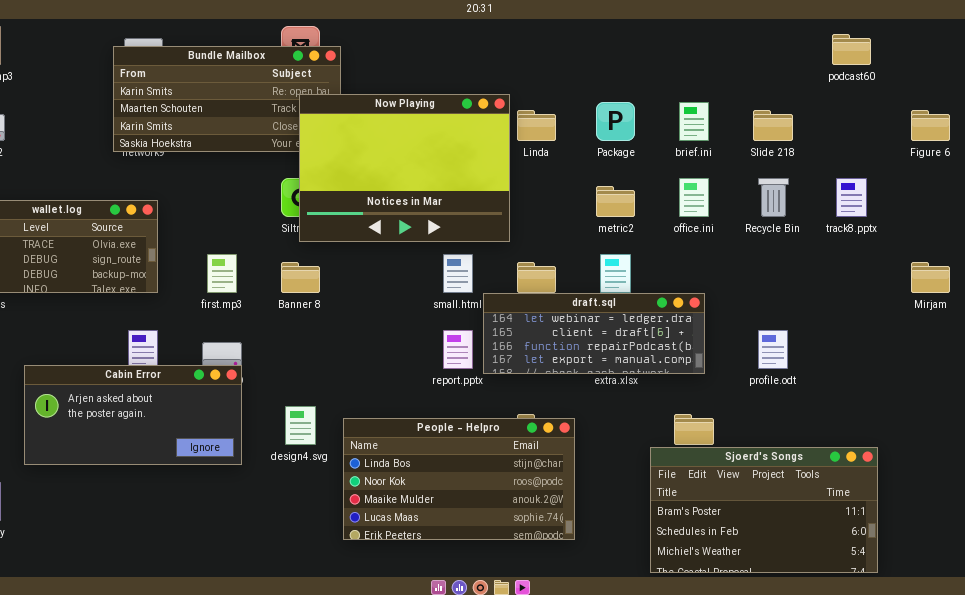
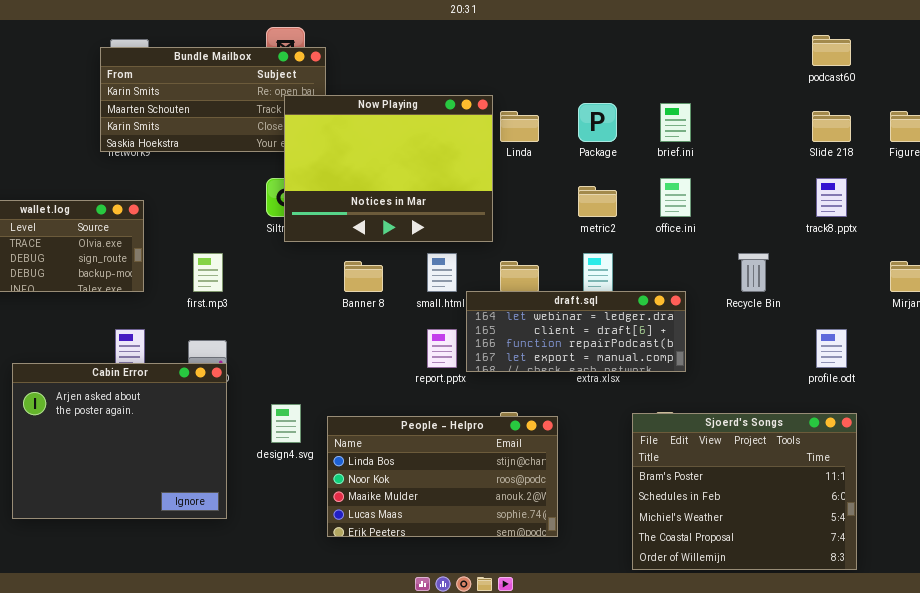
Slide 218: [753,110,793,141] -> [812,111,851,142], moved
Recycle Bin: [758,178,789,217] -> [738,253,769,292], moved
Banner 8: [281,262,320,293] -> [344,261,383,292], moved
profile.odt: [758,330,788,369] -> [816,329,847,368], moved
Cabin Error: [24,365,242,465] -> [12,363,227,519], resized
Sjoerd's Songs: [650,447,878,573] -> [632,413,857,570], resized

